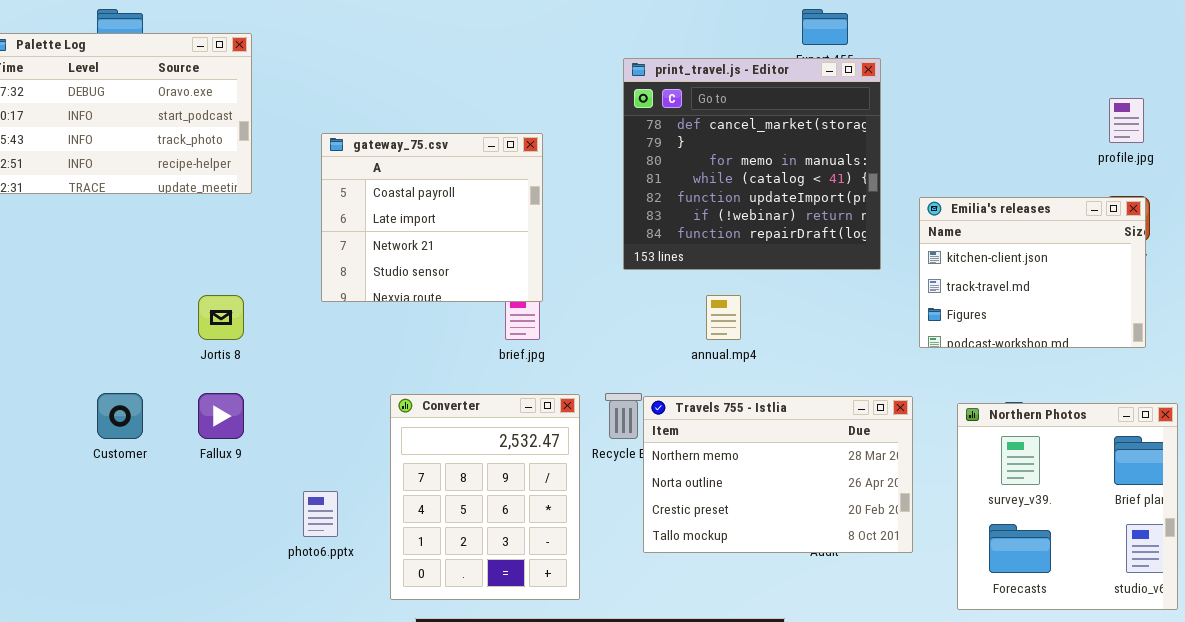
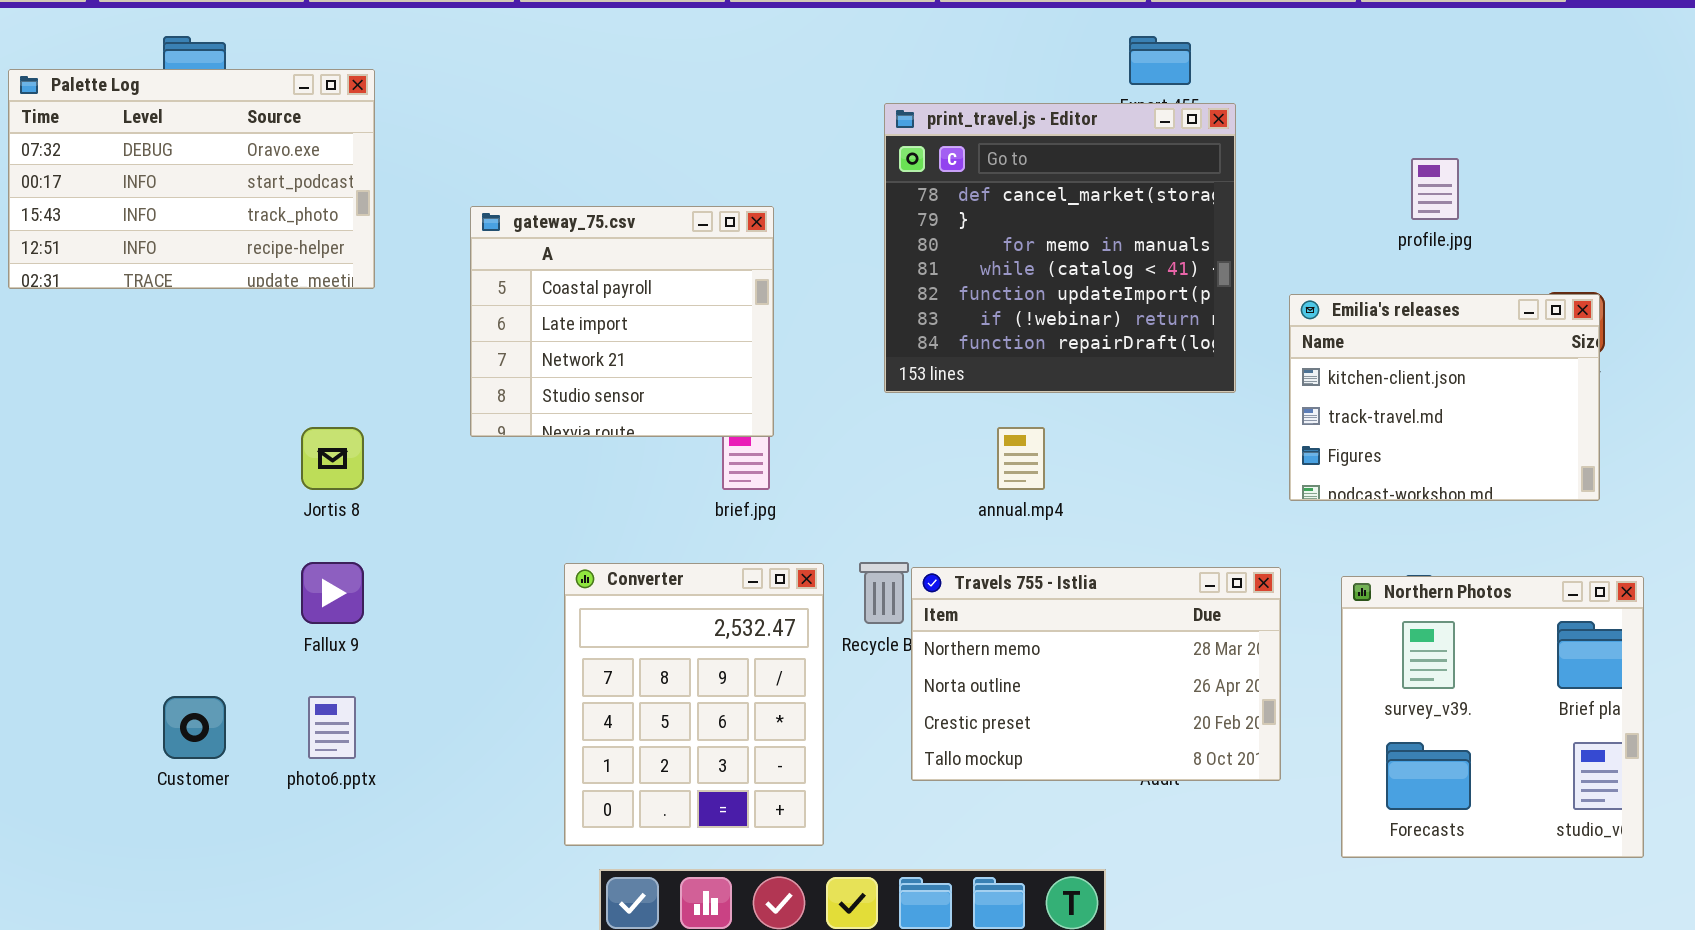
profile.jpg: [1109,98,1144,143] -> [1411,158,1459,220], moved
Customer: [97,393,143,439] -> [163,696,226,759], moved
photo6.pptx: [303,491,338,537] -> [308,696,356,759], moved

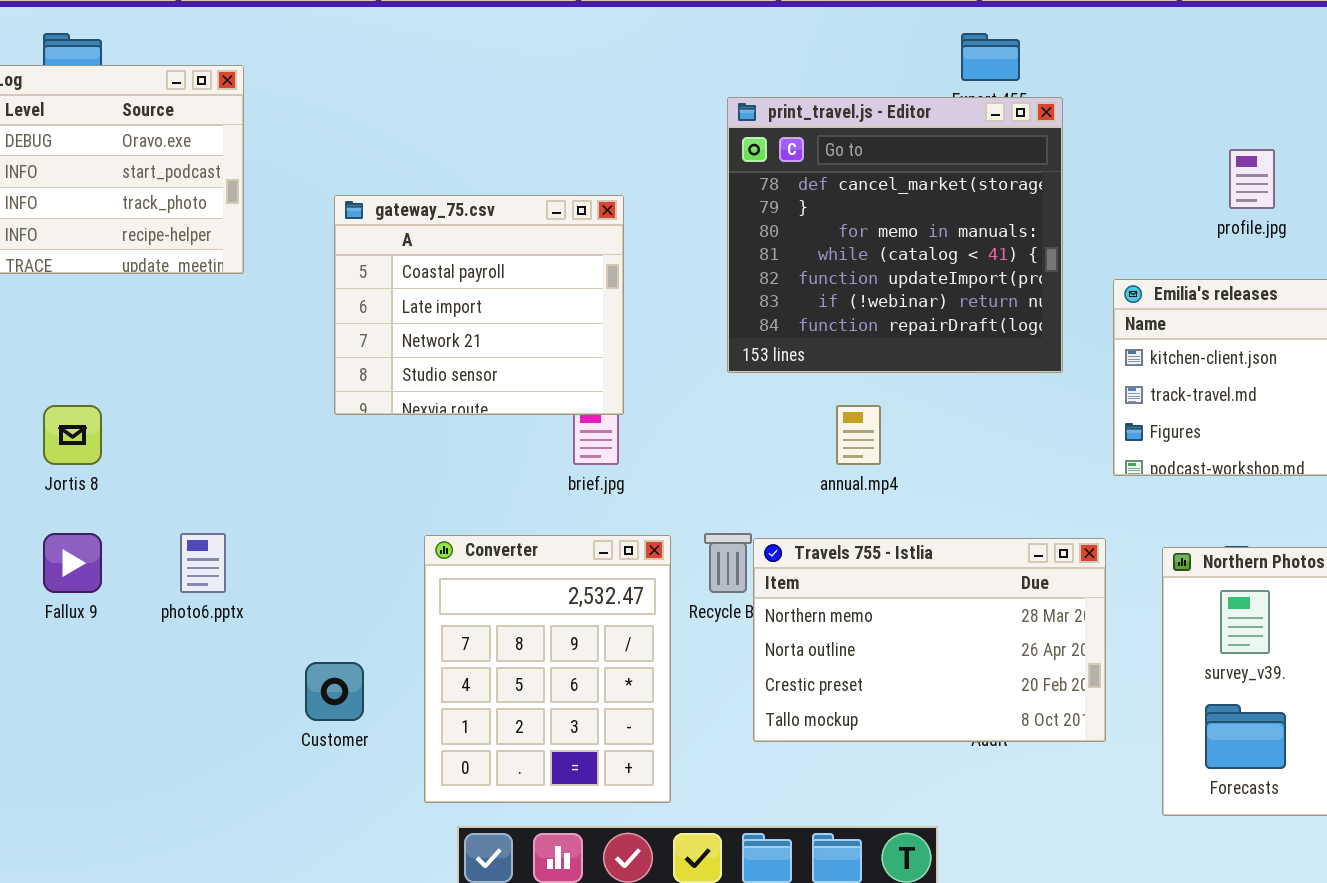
Jortis 8: [301,427,364,490] -> [43,405,102,465], moved
Fallux 9: [301,562,364,624] -> [43,533,102,593], moved
Customer: [163,696,226,759] -> [305,662,364,721], moved
photo6.pptx: [308,696,356,759] -> [180,533,226,593], moved

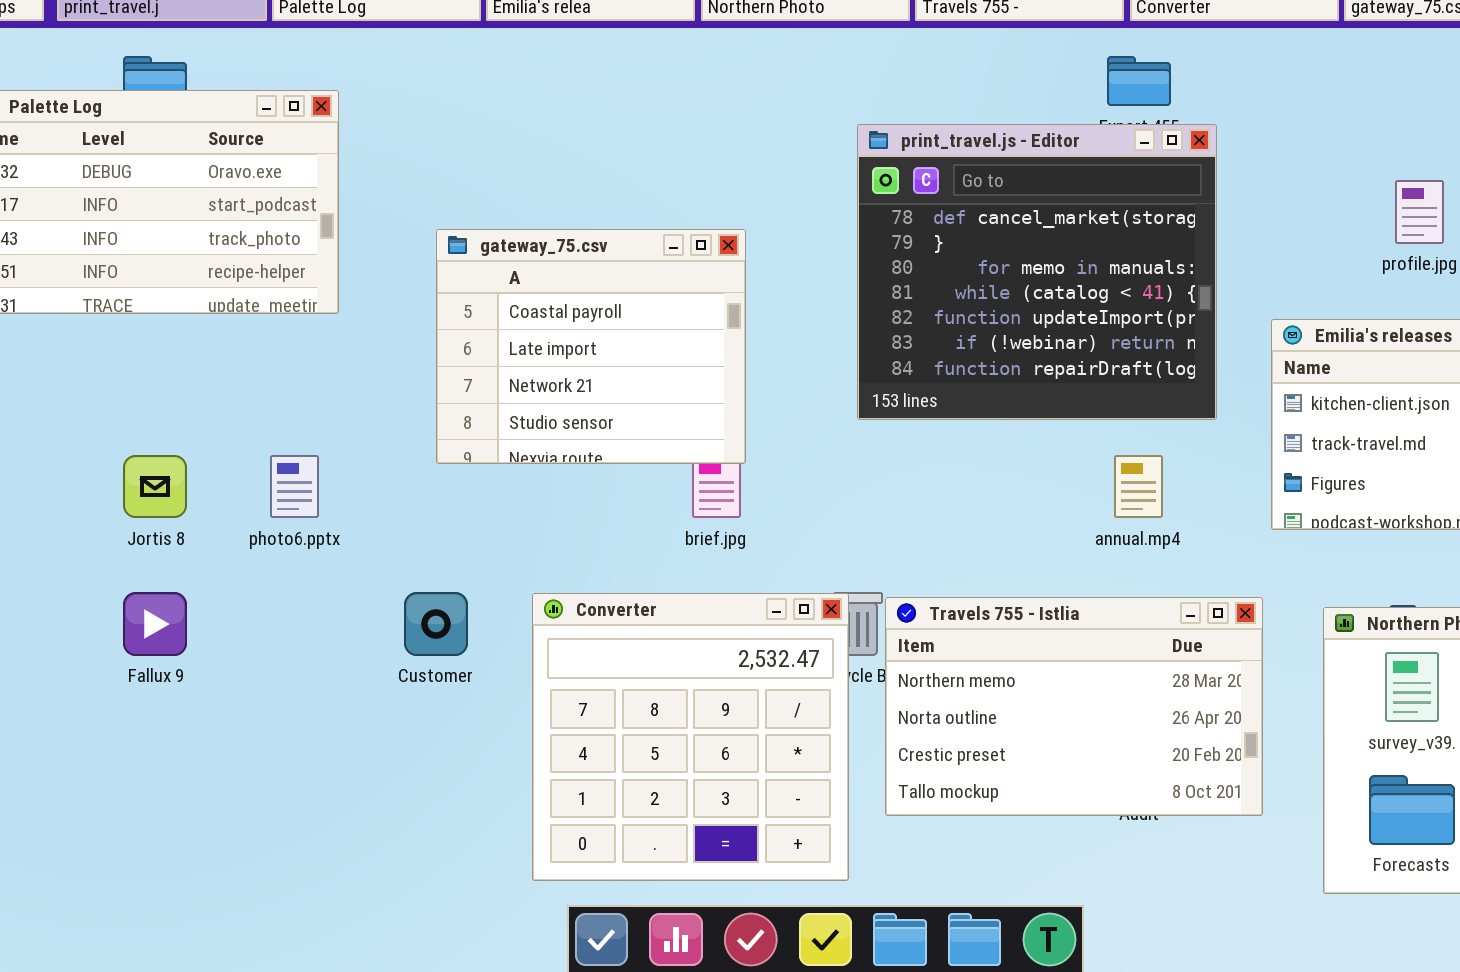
annual.mp4: [836,405,881,465] -> [1114,455,1163,518], moved
photo6.pptx: [180,533,226,593] -> [270,455,319,518], moved
Converter: [424,535,671,803] -> [532,593,849,881], resized
Customer: [305,662,364,721] -> [404,592,468,656], moved

